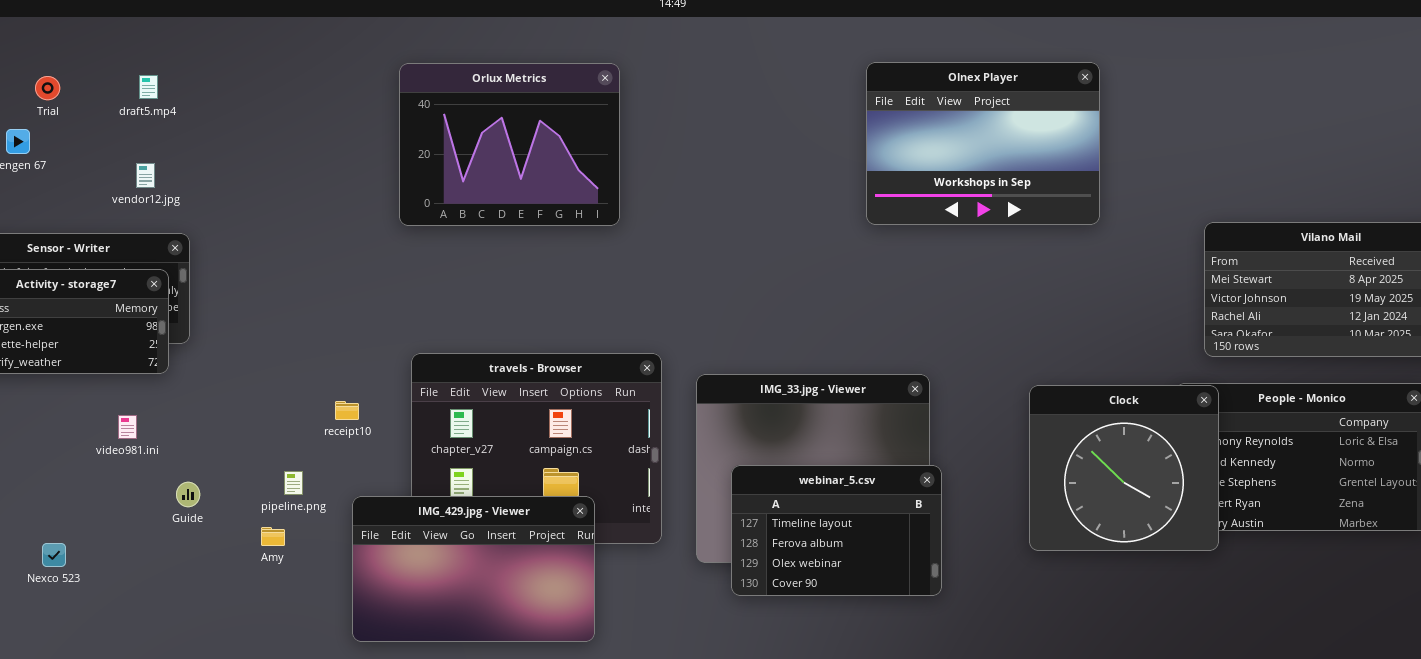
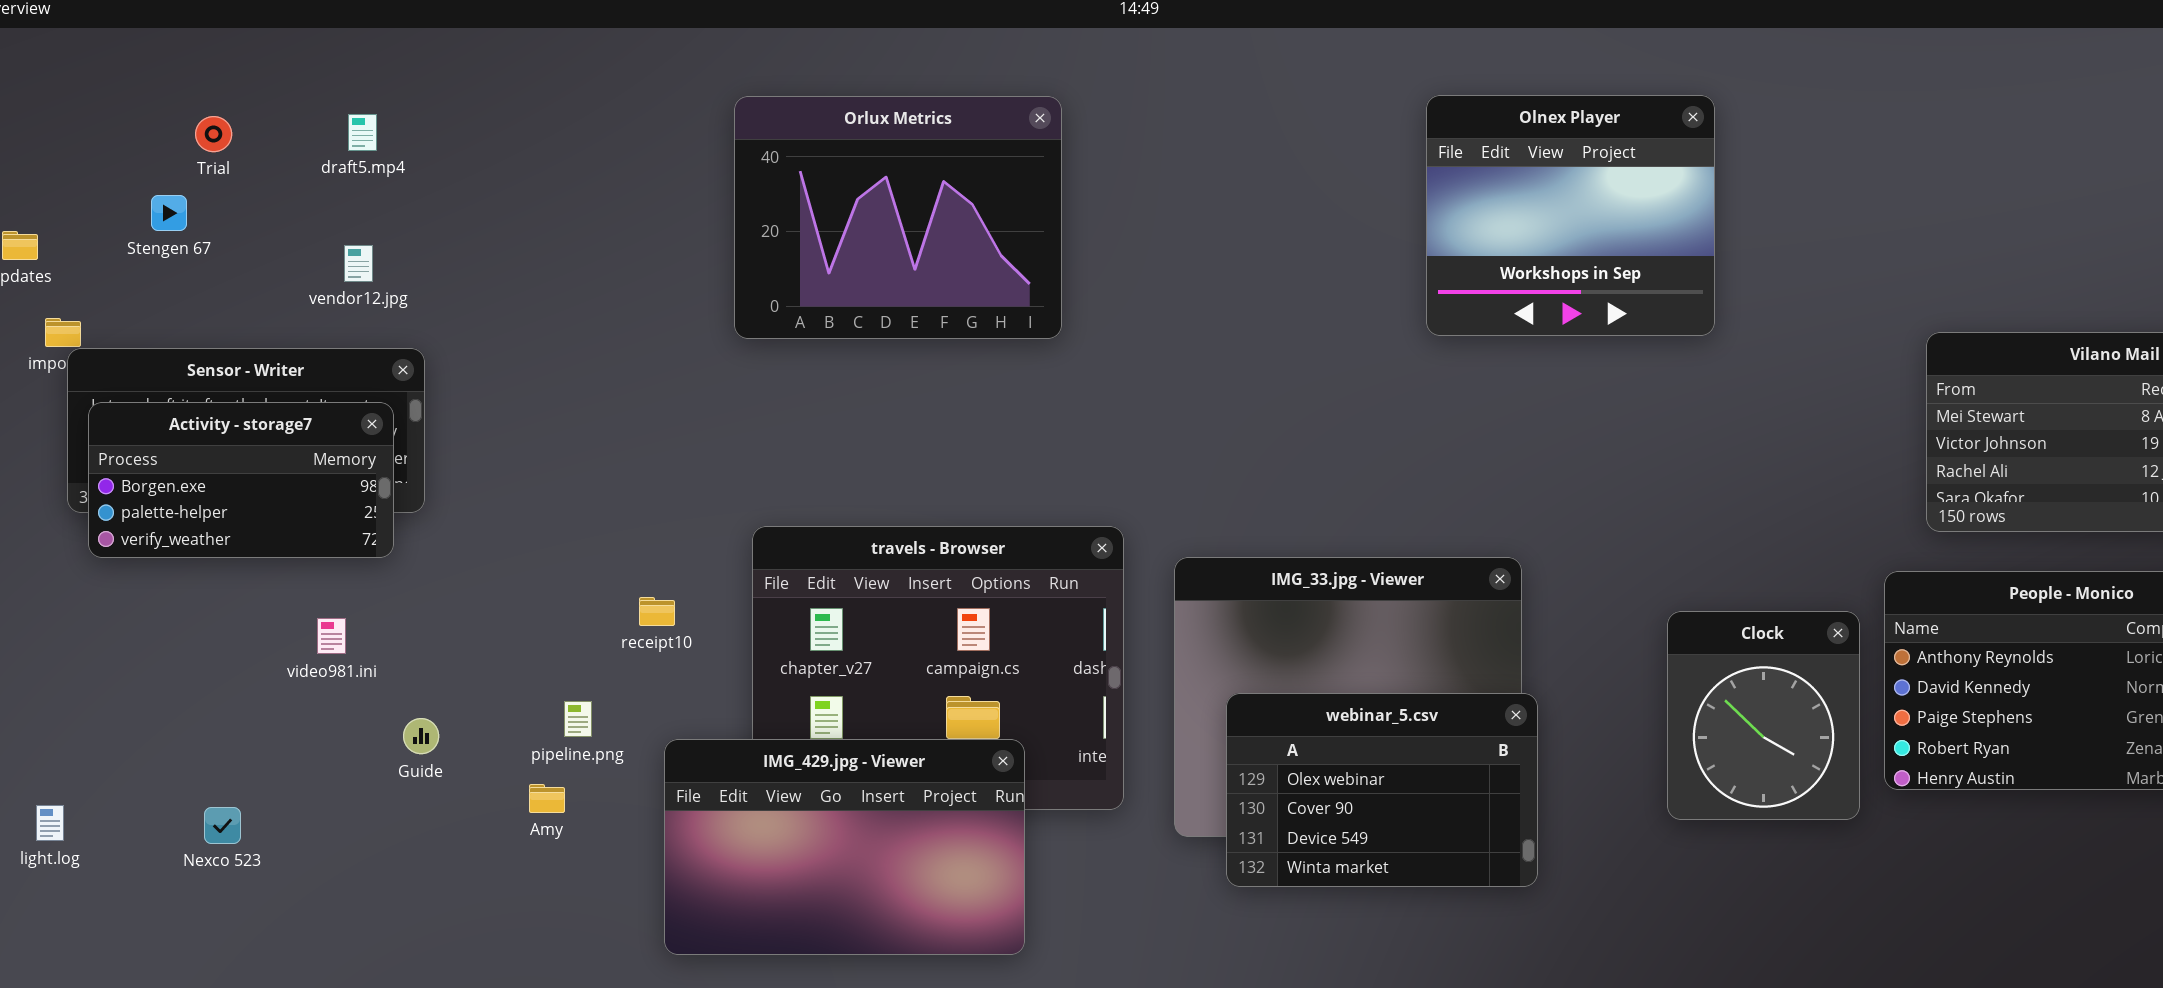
Olnex Player: [866,62,1100,225] -> [1426,95,1715,336], resized
Clock: [1029,385,1219,551] -> [1667,611,1860,820], resized
webinar_5.csv: [731,465,942,596] -> [1226,693,1538,887], scrolled down 2 rows

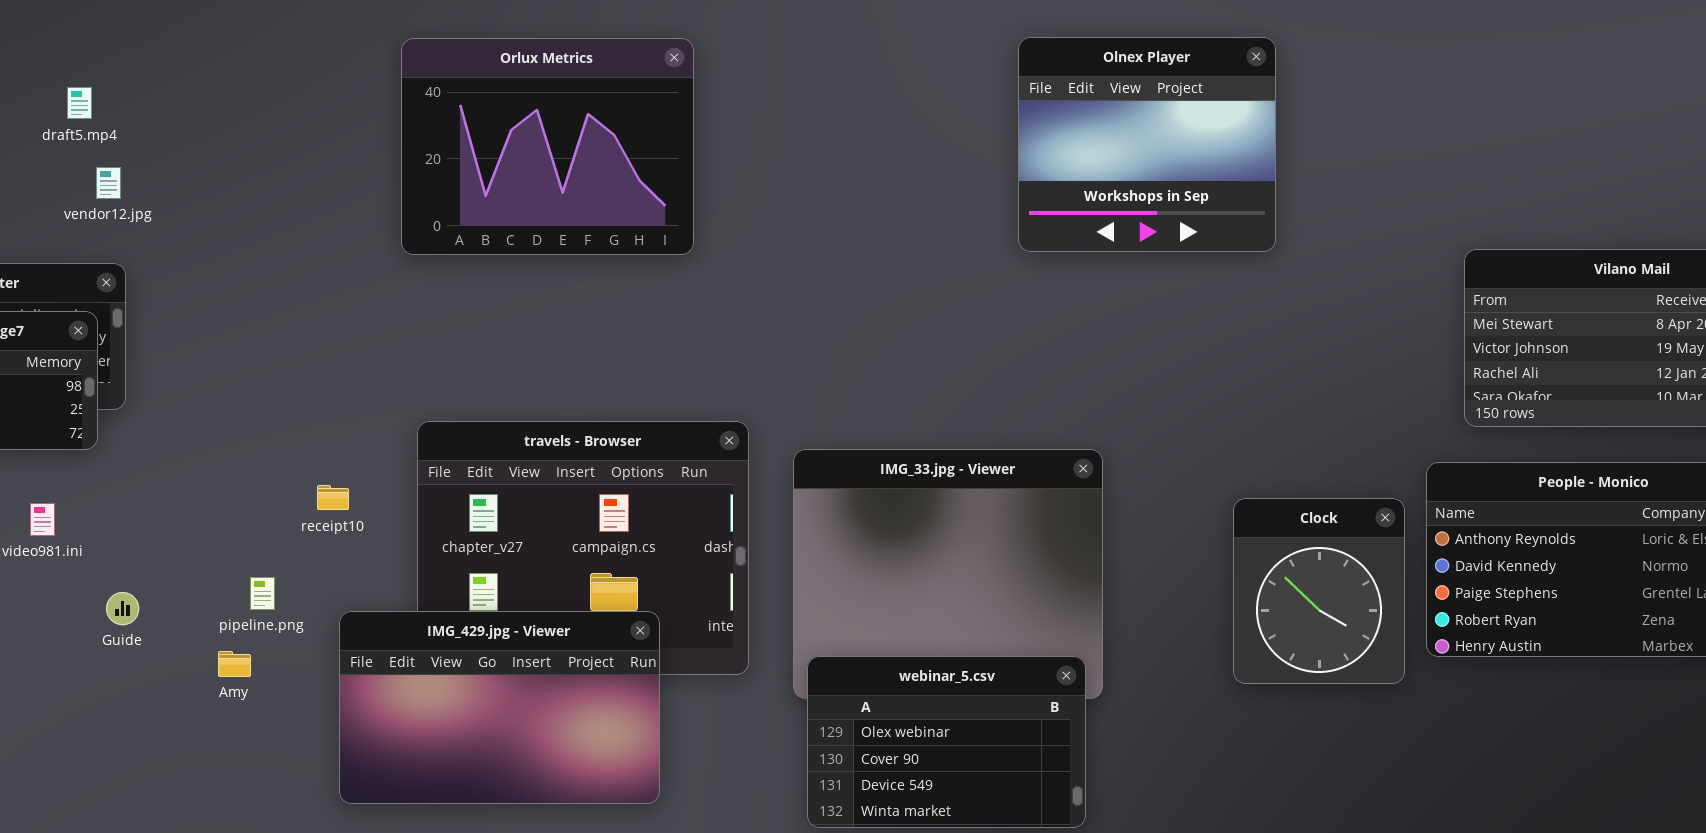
draft5.mp4: [348,114,377,151] -> [67,87,92,119], moved
vendor12.jpg: [344,245,373,282] -> [96,167,121,199], moved
webinar_5.csv: [1226,693,1538,887] -> [807,656,1086,828], moved

